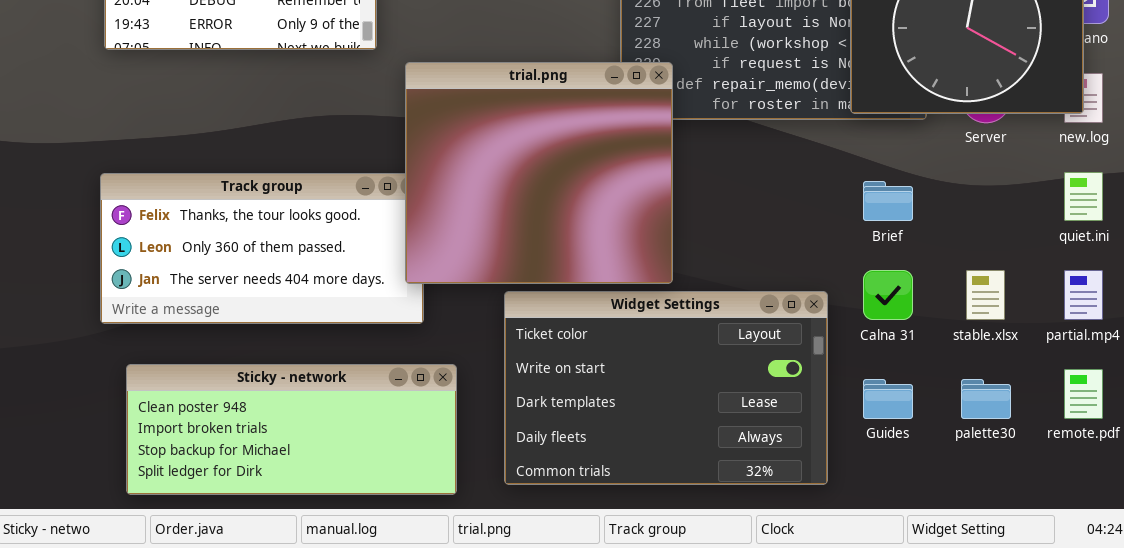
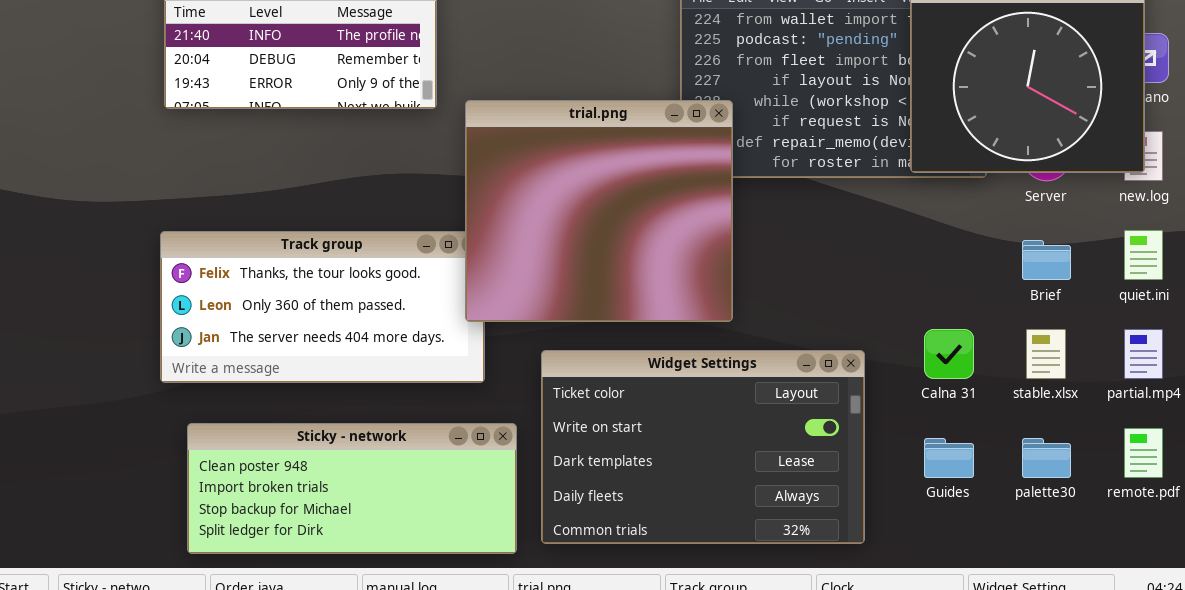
trial.png: [405,62,673,284] -> [465,100,733,322], moved
Brief: [863,181,913,221] -> [1022,240,1071,280], moved
Widget Settings: [504,291,828,485] -> [541,350,865,544], moved

